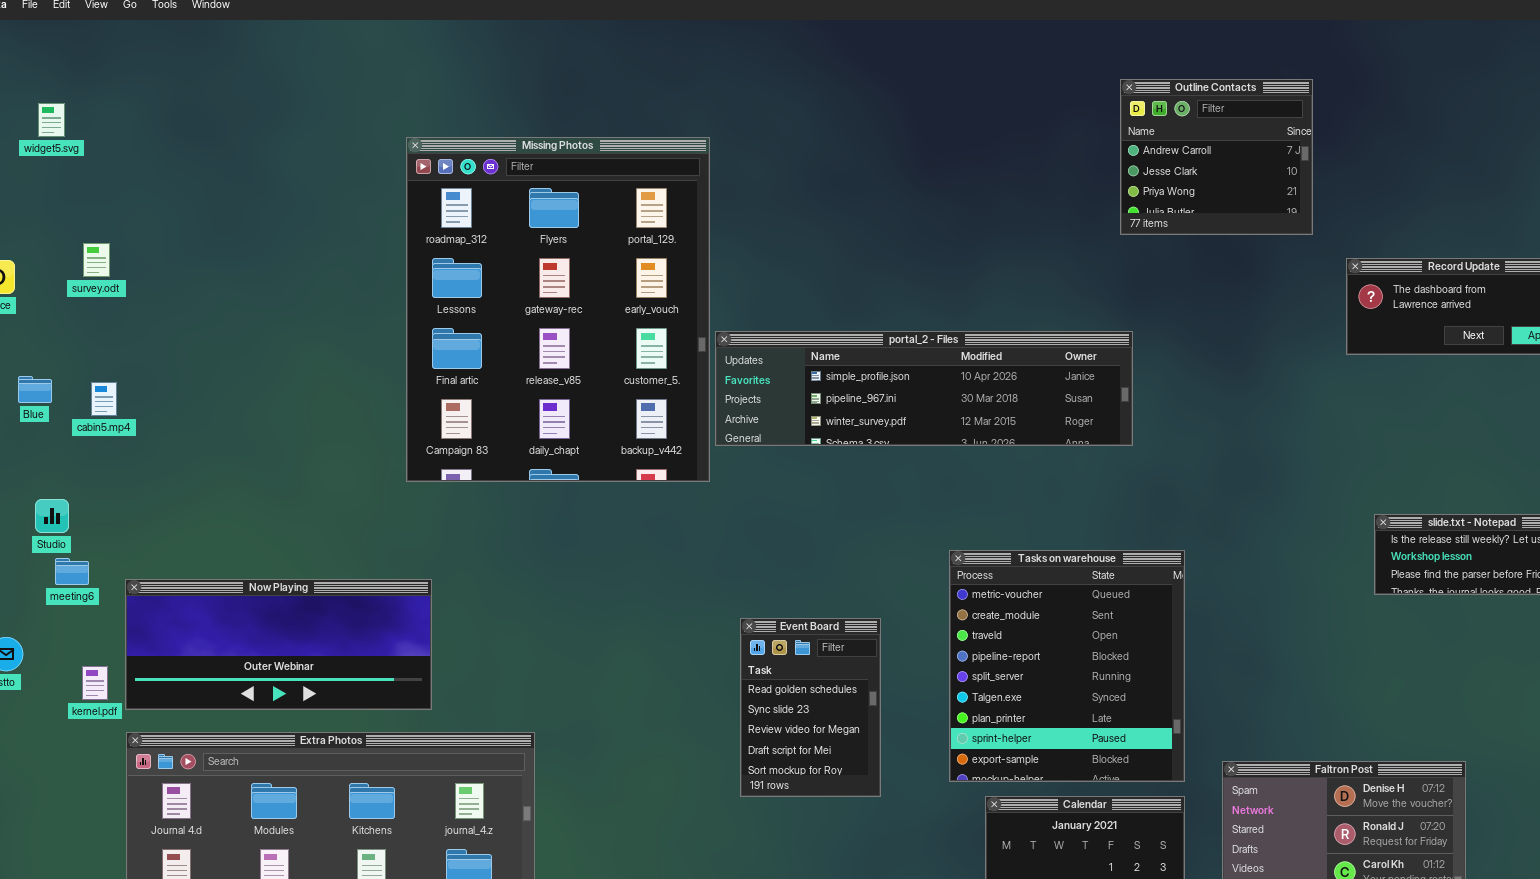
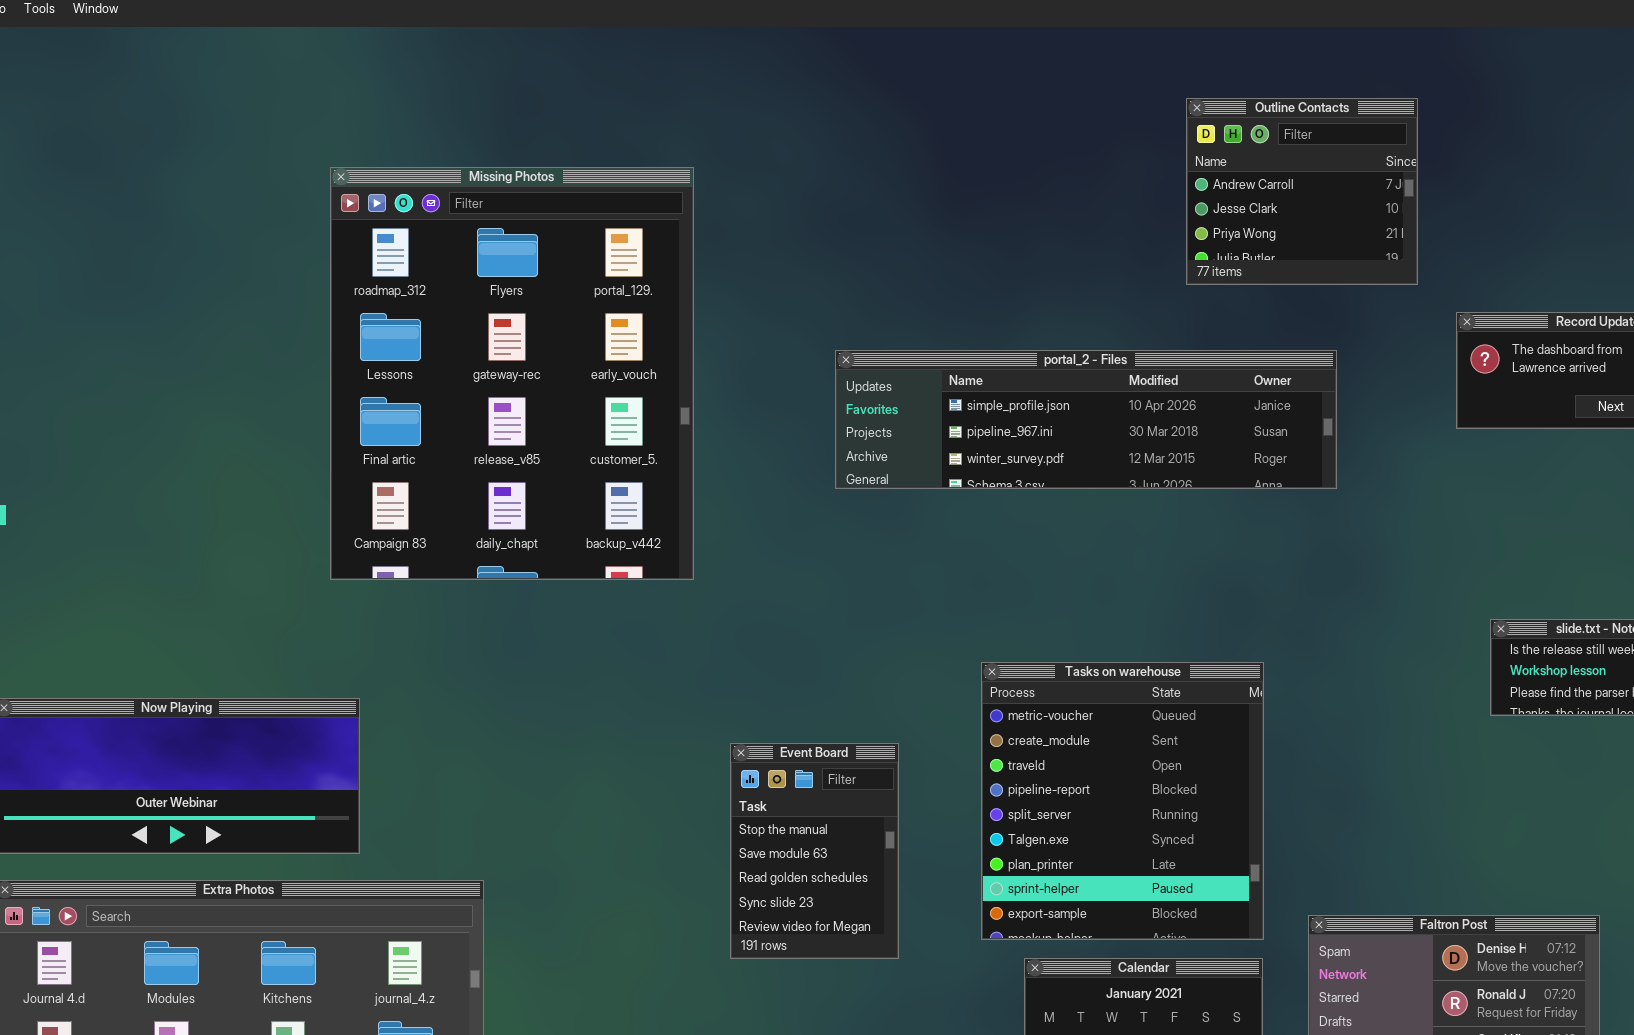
portal_2 - Files: [715,331,1133,446] -> [835,350,1337,489], moved
Event Board: [740,618,881,797] -> [730,743,899,959], scrolled up 2 rows

